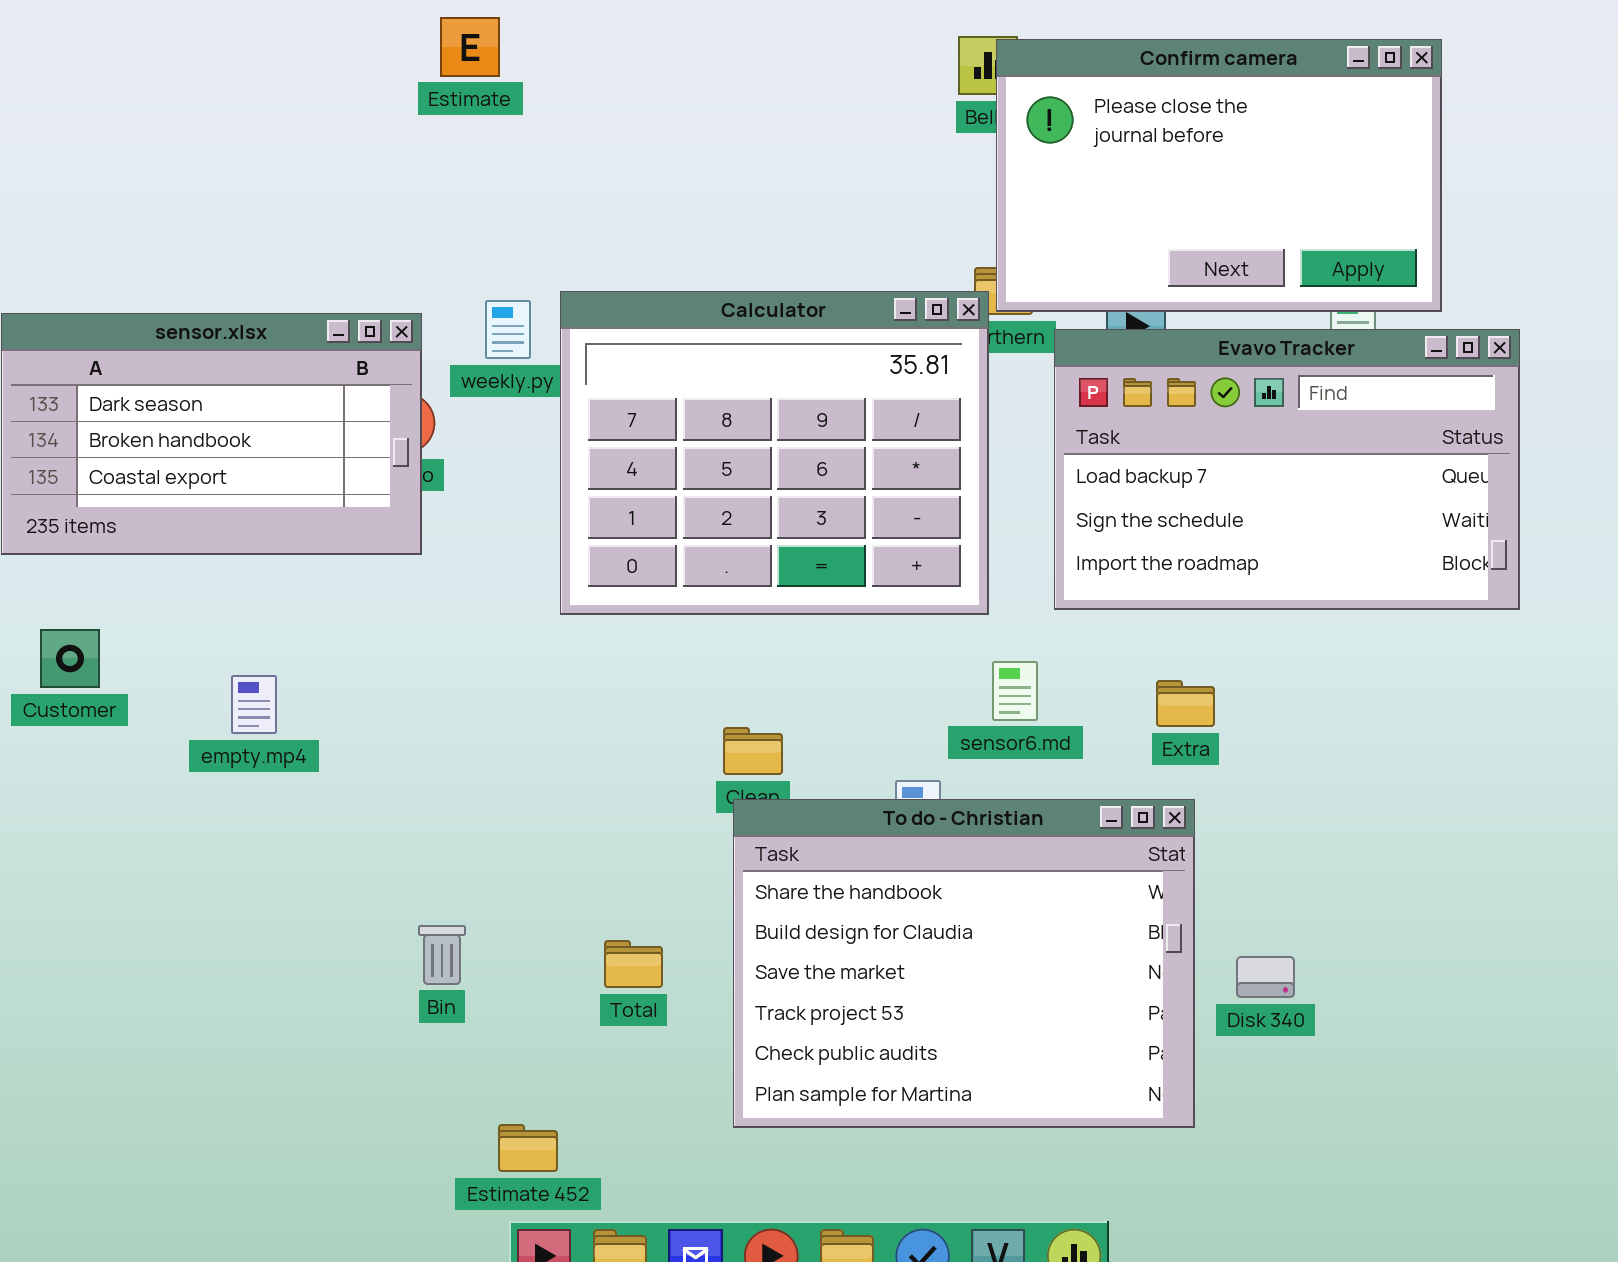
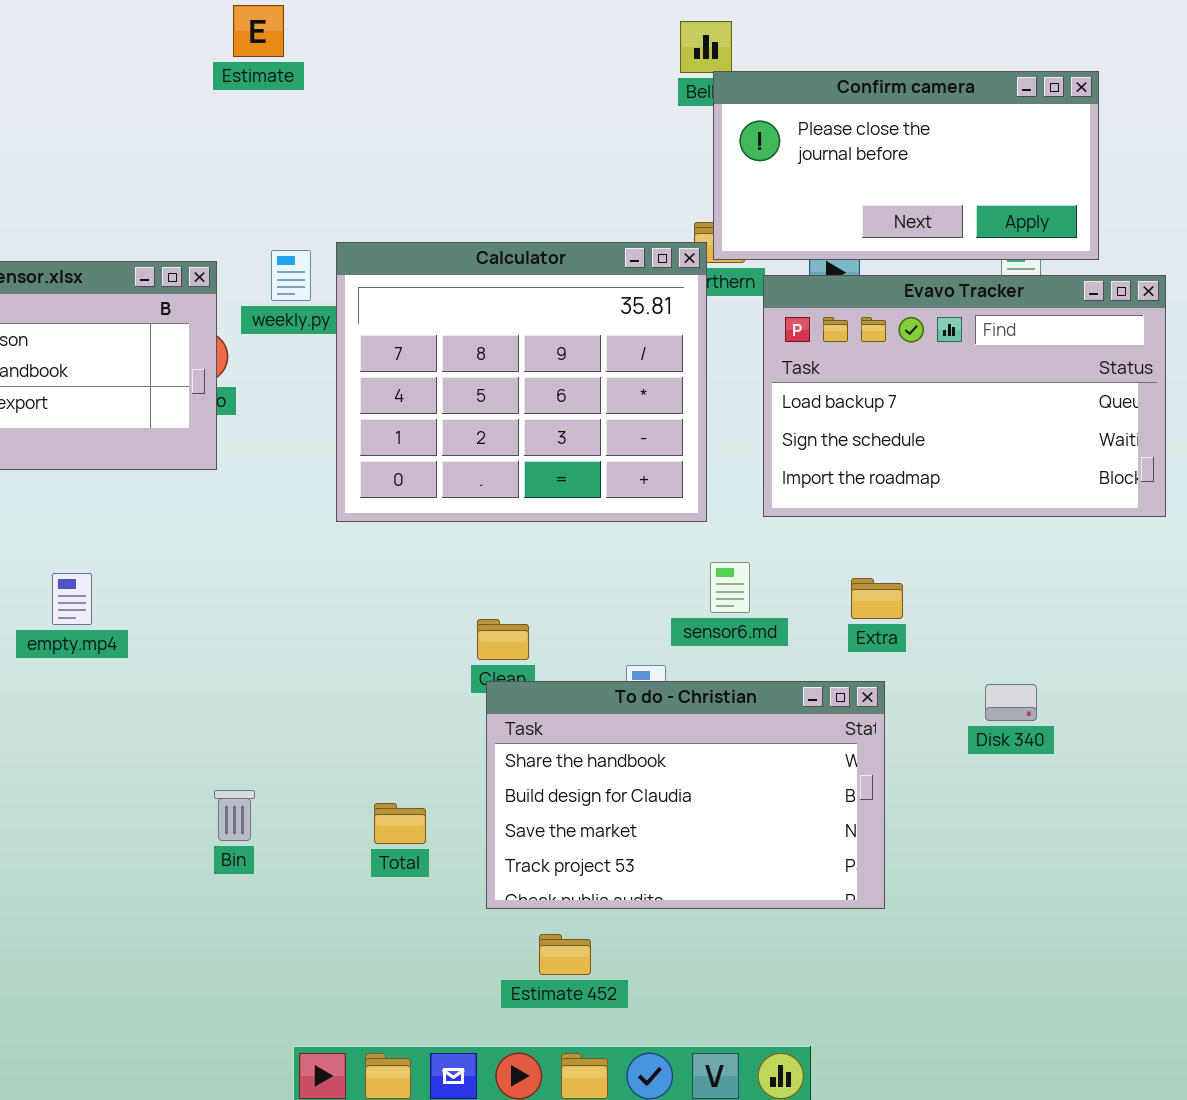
Confirm camera: [996,39,1442,312] -> [713,71,1099,260], resized
To do - Christian: [733,799,1195,1128] -> [486,681,885,909], resized
Disk 340: [1236,956,1295,998] -> [985,684,1037,721], moved
Estimate 452: [498,1124,558,1172] -> [539,934,591,975], moved

